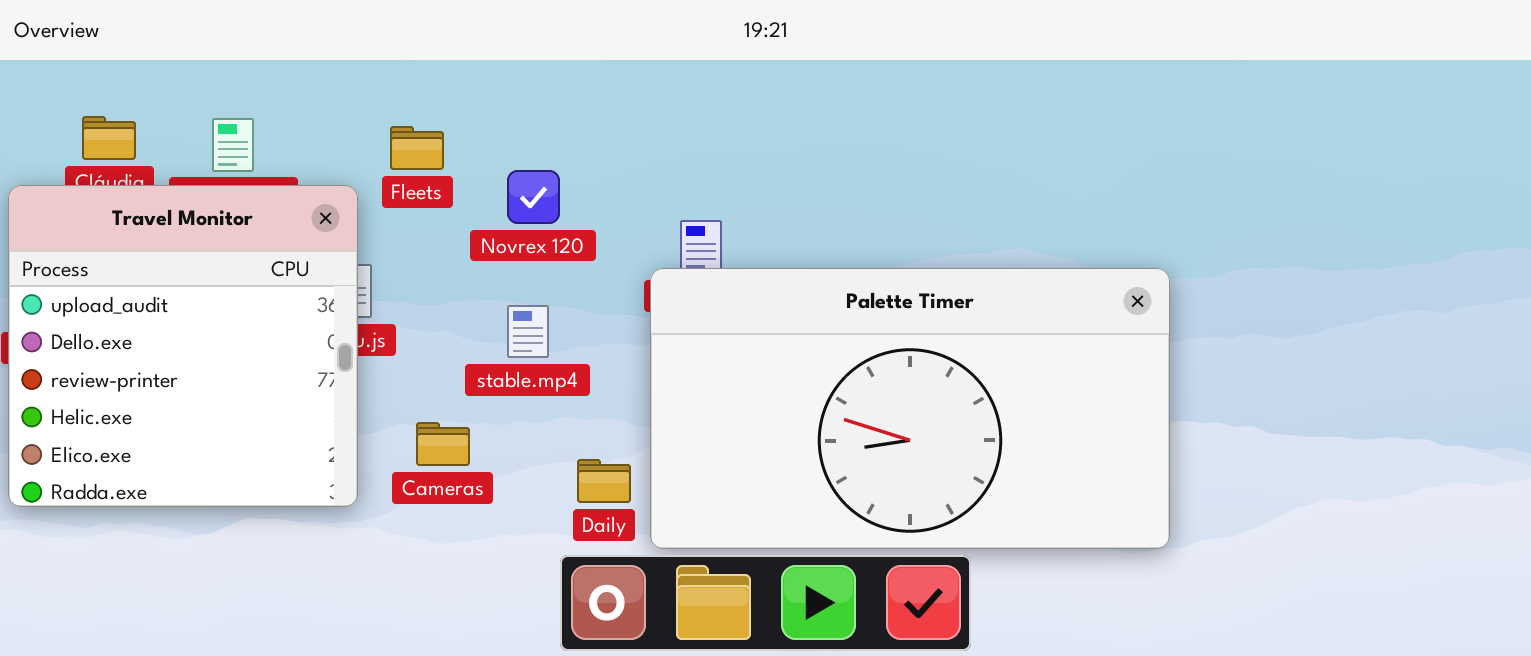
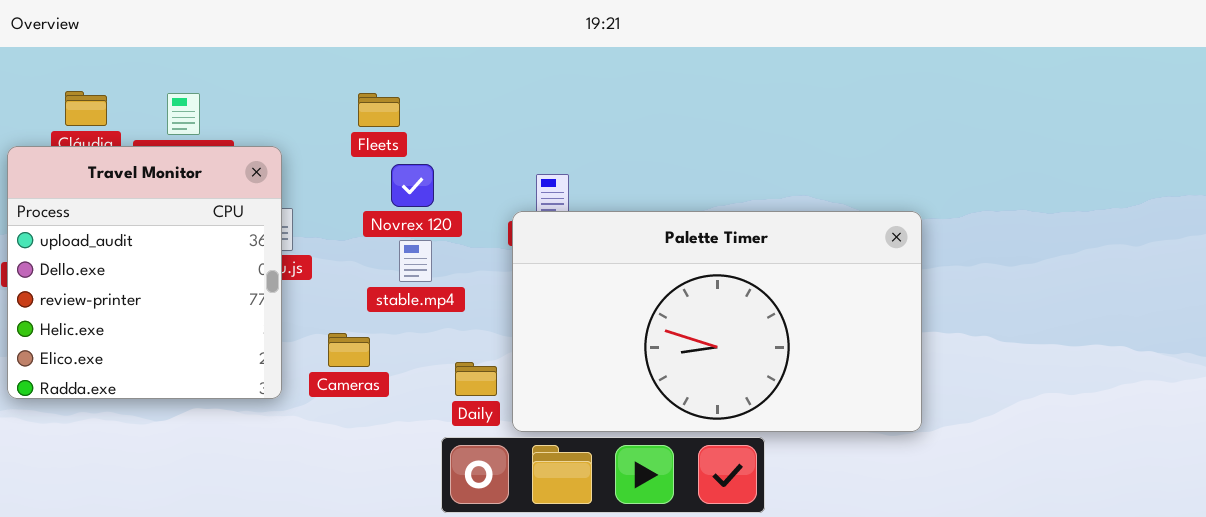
Fleets: [390,126,444,170] -> [358,93,400,127], moved
Novrex 120: [507,170,560,224] -> [391,164,434,207], moved

